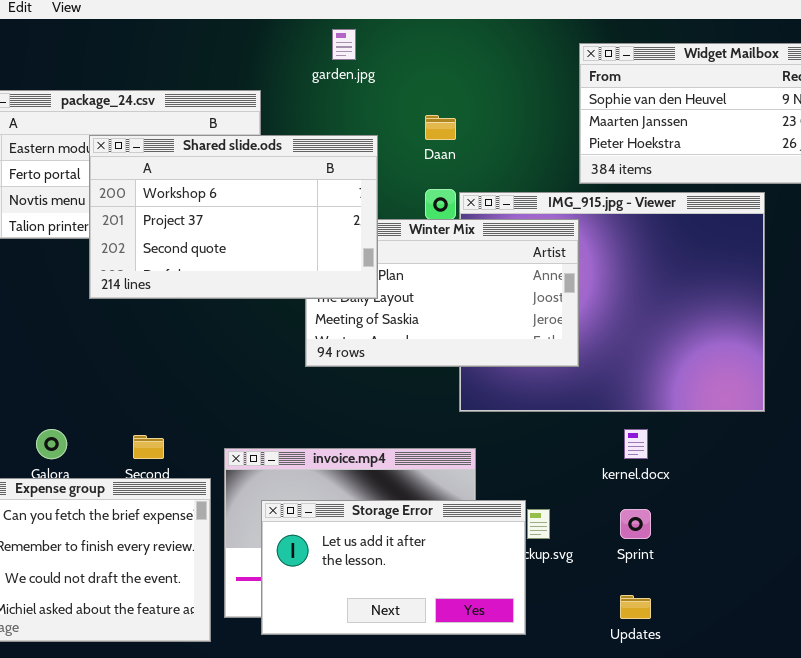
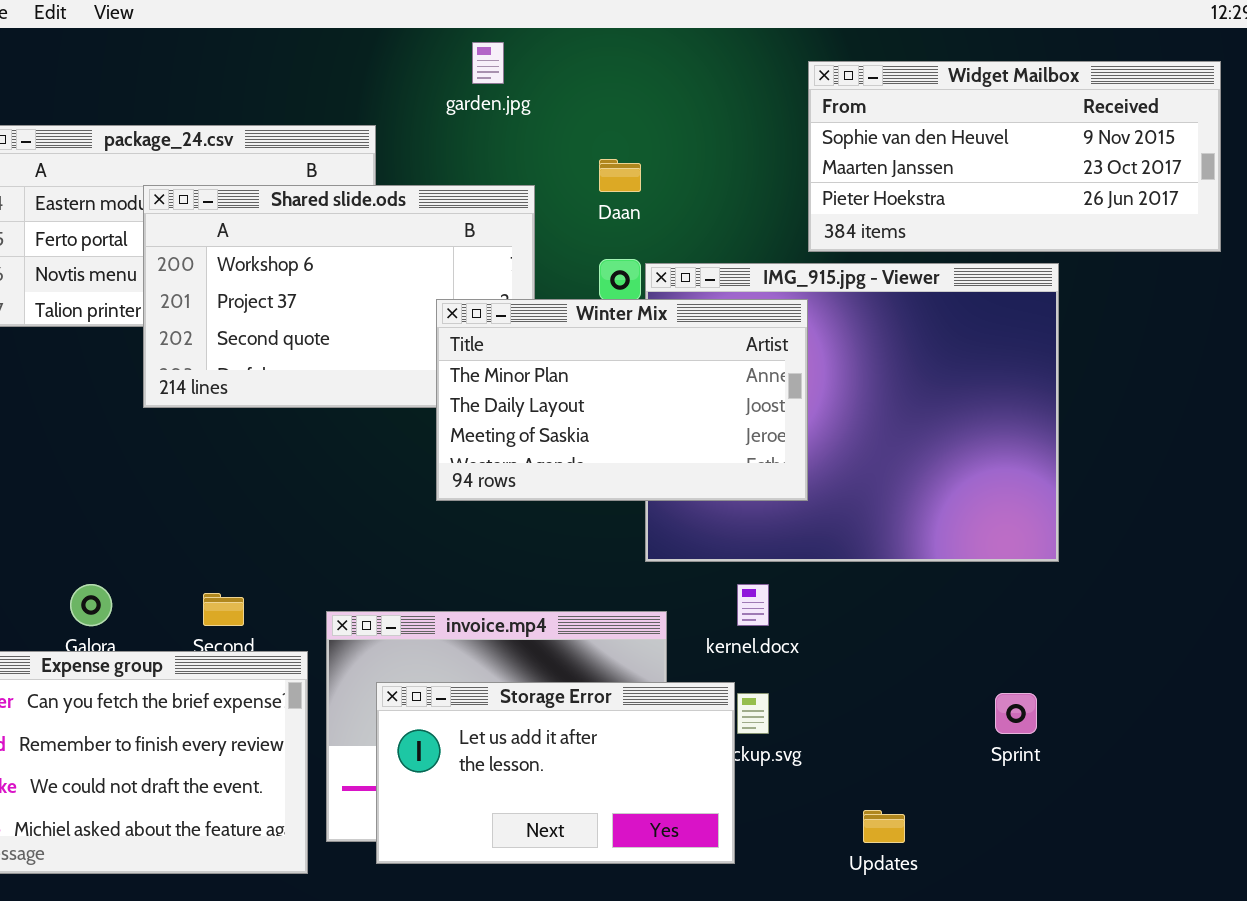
Winter Mix: [305,219,579,367] -> [436,299,808,501], raised
kernel.docx: [624,429,648,459] -> [737,584,769,626], moved
Sprint: [620,509,651,539] -> [995,693,1037,734], moved

